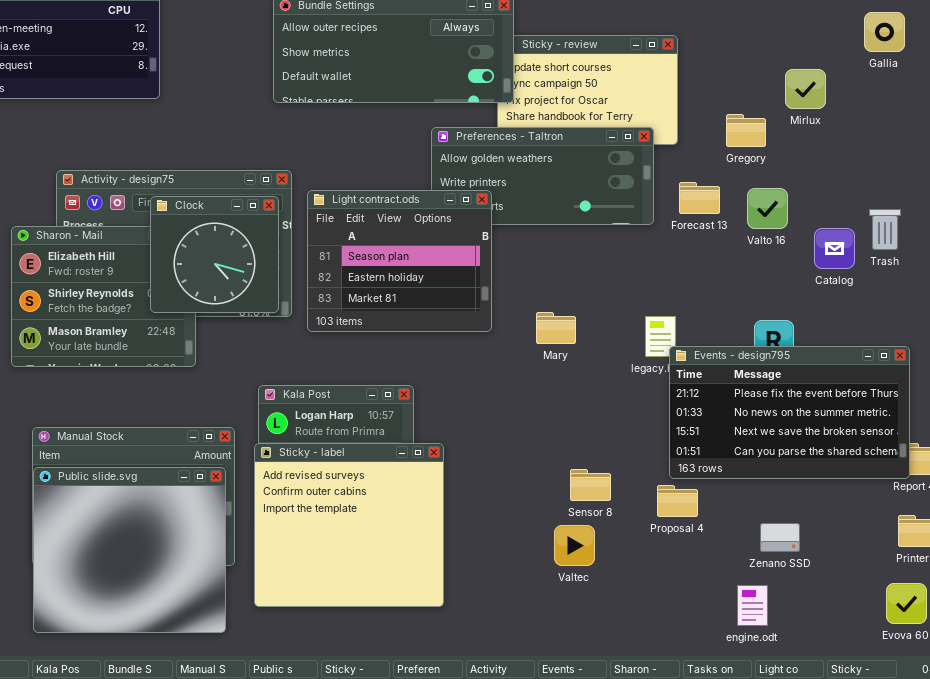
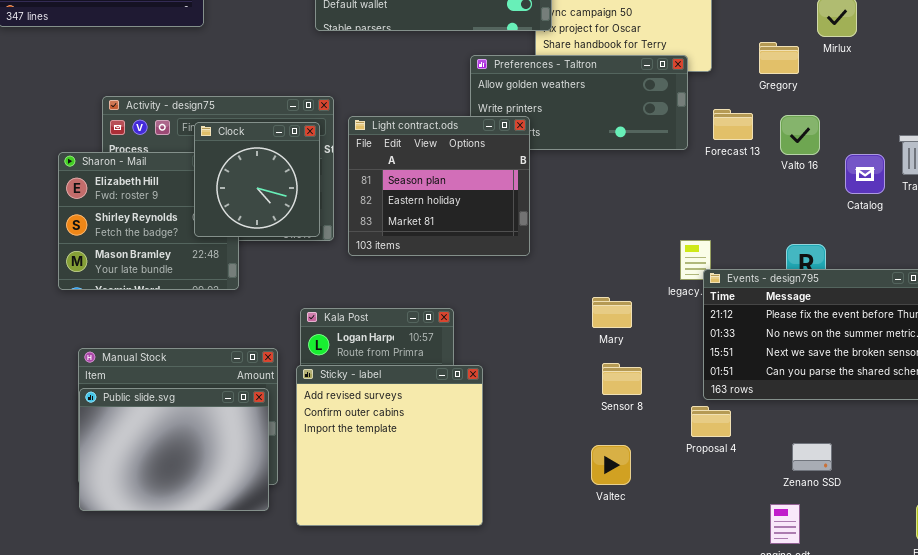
Mary: [536,312,576,344] -> [592,297,632,328], moved
Public slide.svg: [33,467,226,633] -> [79,388,269,511], resized
Sensor 8: [570,469,611,501] -> [602,363,642,395], moved

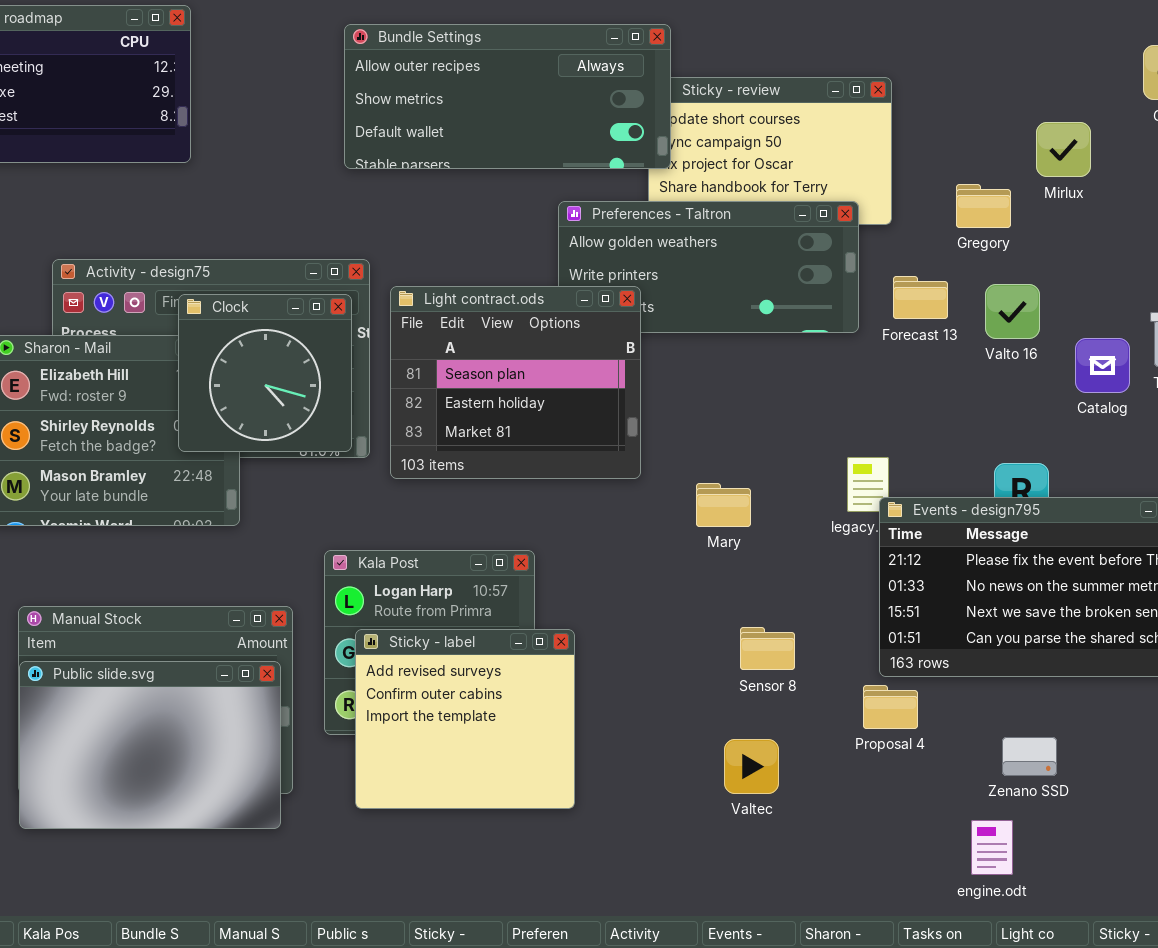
Mary: [592,297,632,328] -> [696,483,751,527], moved
Sticky - label: [296,365,483,526] -> [355,629,575,809], resized

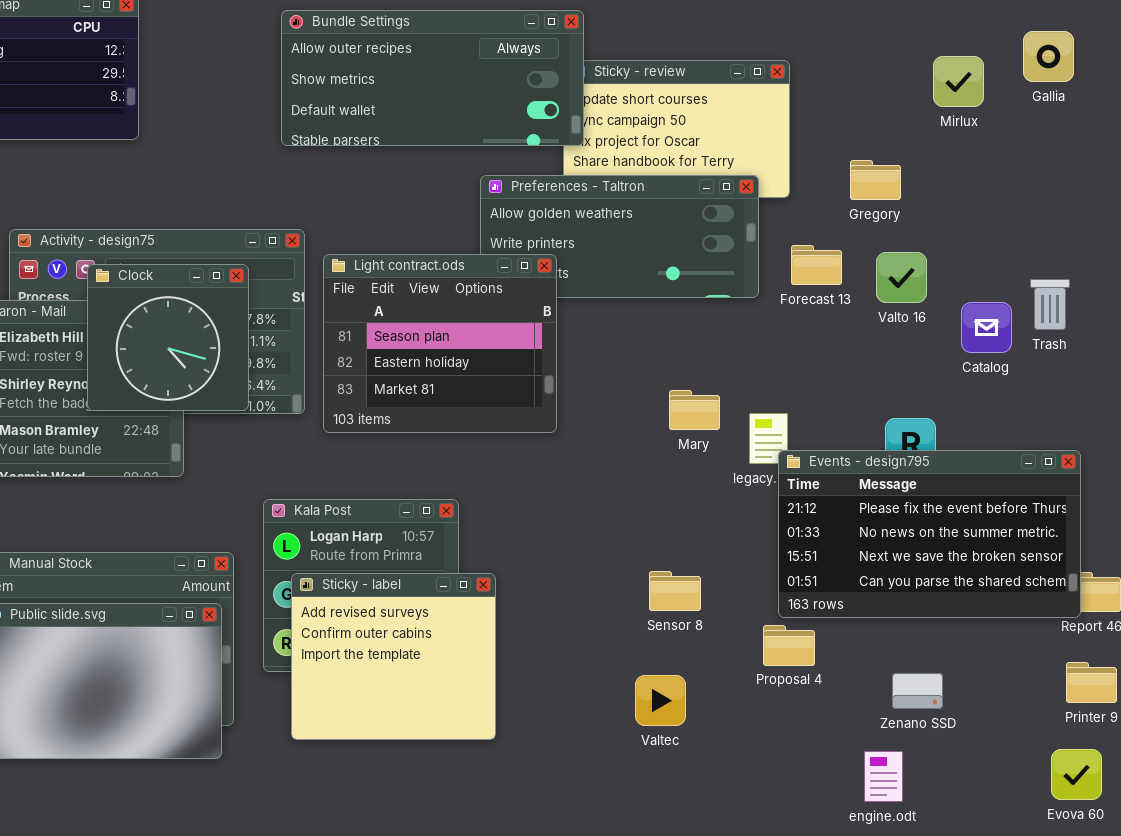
Mirlux: [1036,122,1091,177] -> [933,56,984,107], moved
Clock: [178,294,352,452] -> [87,264,249,411], moved
Mary: [696,483,751,527] -> [669,390,720,430], moved

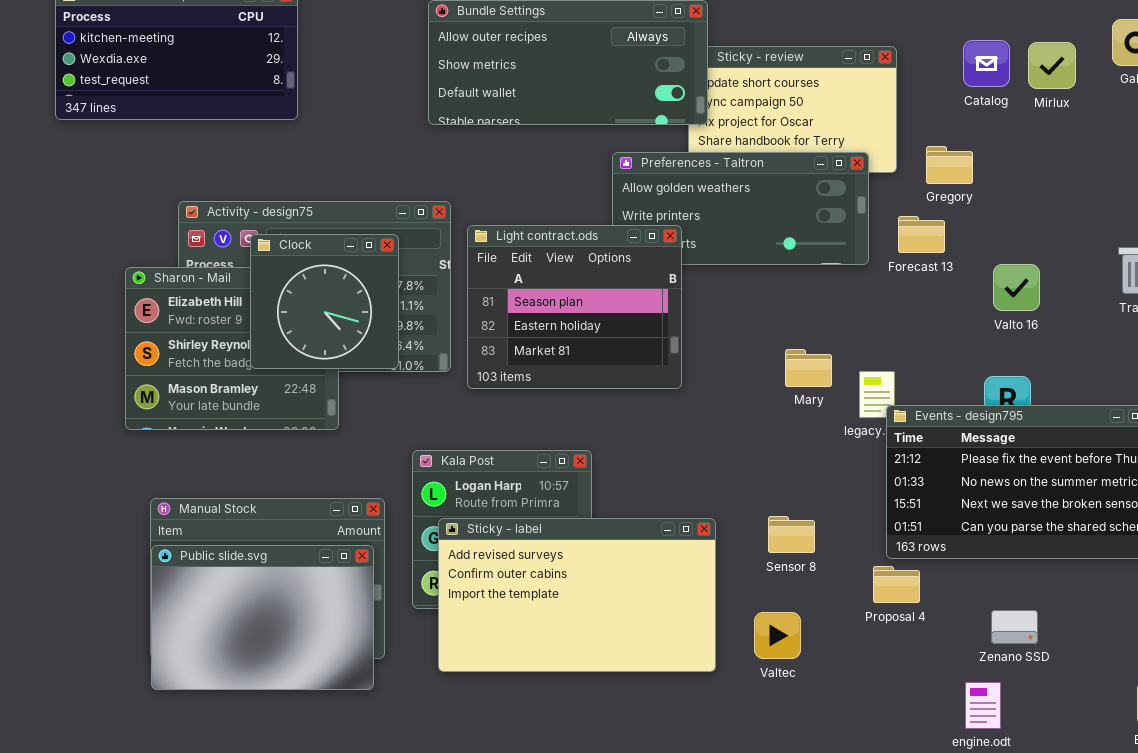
Gregory: [850,160,901,200] -> [926,146,973,184], moved
Valto 16: [876,252,927,303] -> [993,264,1040,311], moved
Catalog: [961,302,1012,353] -> [963,40,1010,87], moved
Sticky - label: [291,573,496,740] -> [438,518,716,672], resized

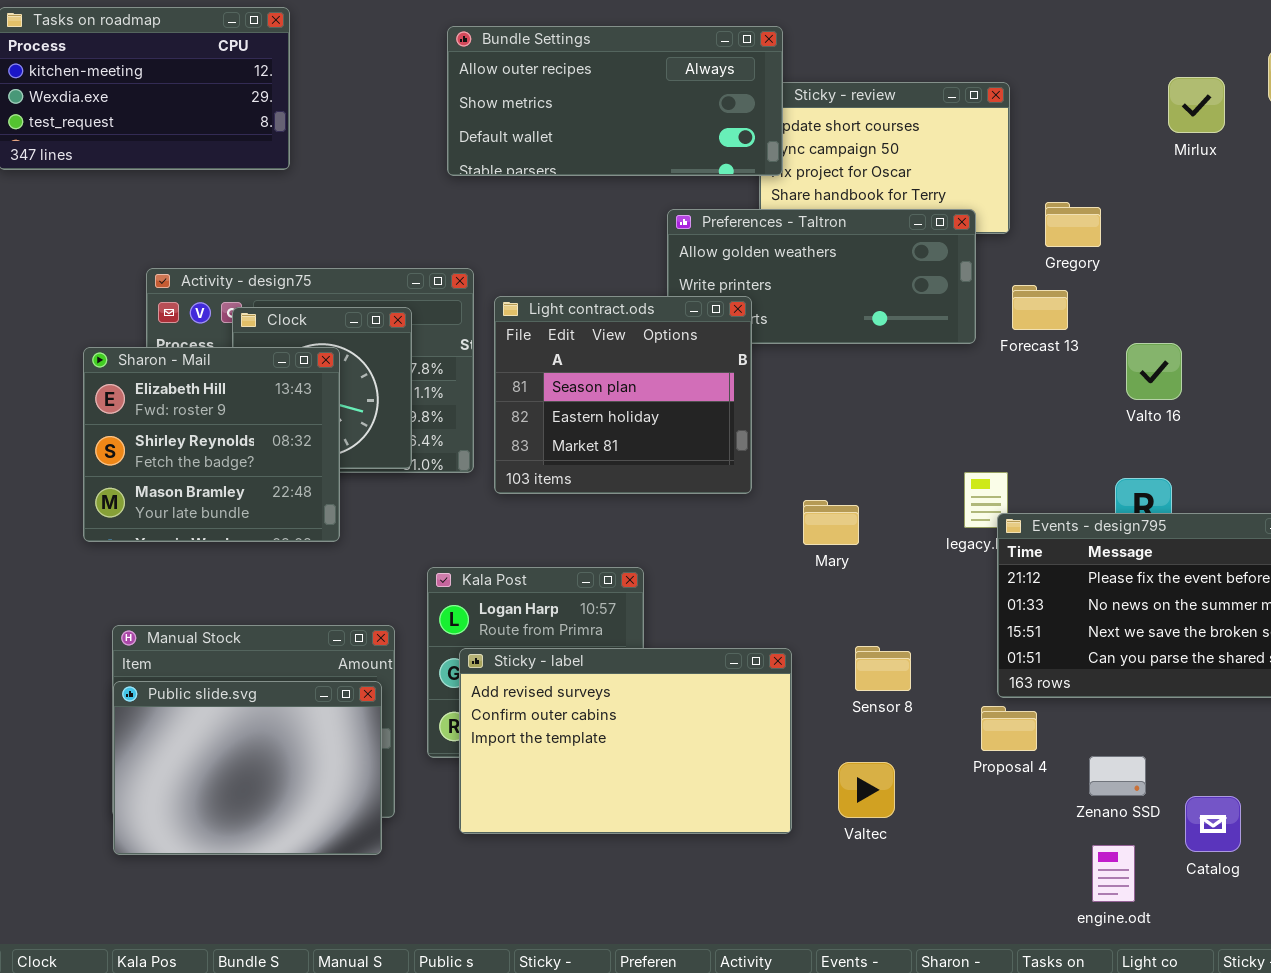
Catalog: [963,40,1010,87] -> [1185,796,1241,852], moved
Sharon - Mail: [125,267,339,430] -> [83,347,340,542], raised
Mary: [785,349,832,387] -> [803,500,859,545], moved
Zenano SSD: [991,610,1038,644] -> [1089,756,1146,796], moved

